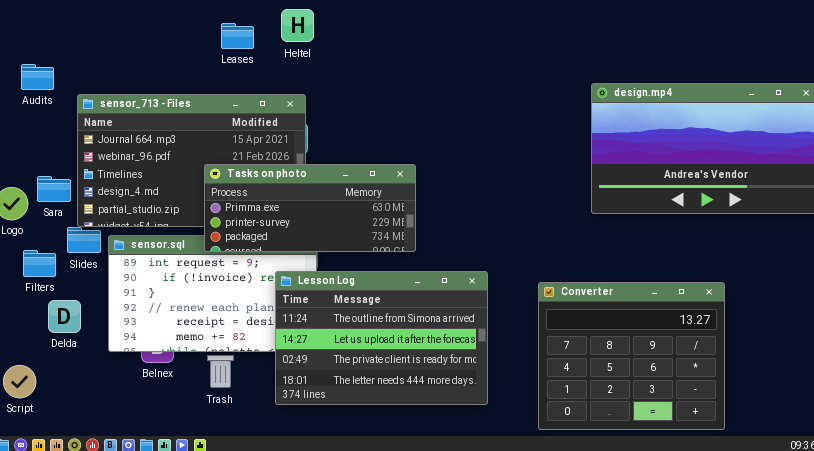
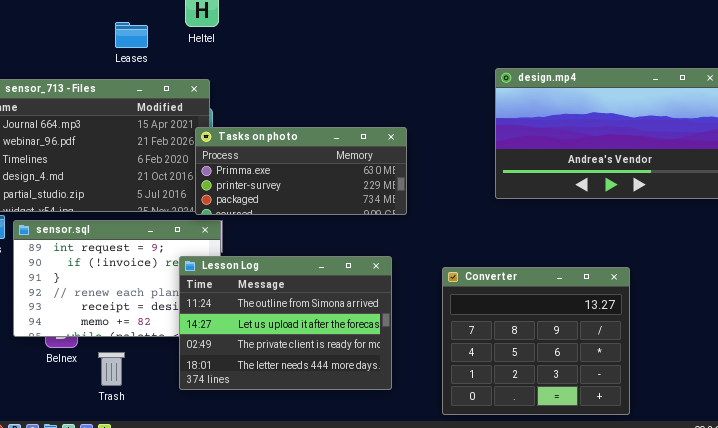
Leases: [221,23,254,49] -> [115,22,148,48], moved
Tasks on photo: [204,164,416,252] -> [195,127,407,215], moved
Trash: [207,355,234,388] -> [98,352,125,386], moved

